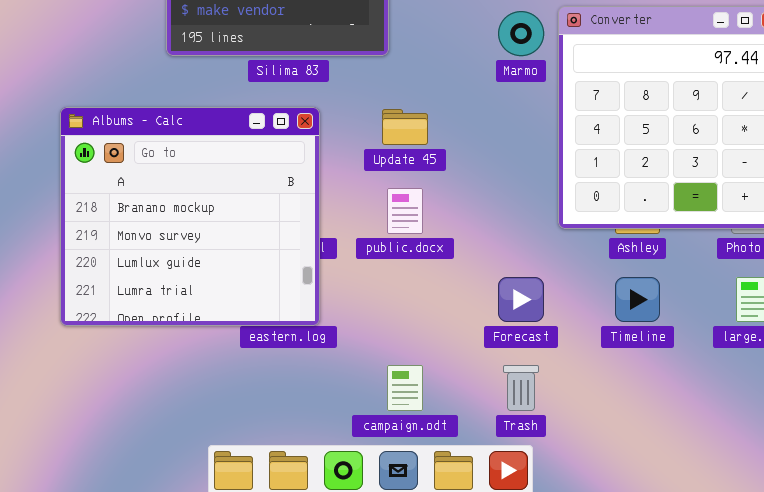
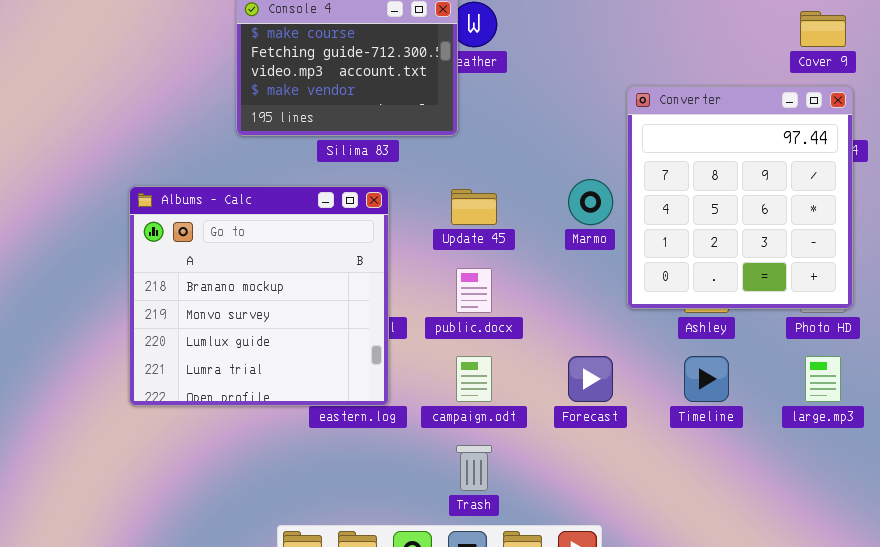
Marmo: [498,11,544,56] -> [568,179,613,225], moved
campaign.odt: [387,365,423,411] -> [456,356,492,402], moved
Trash: [503,365,539,411] -> [456,445,492,491], moved

